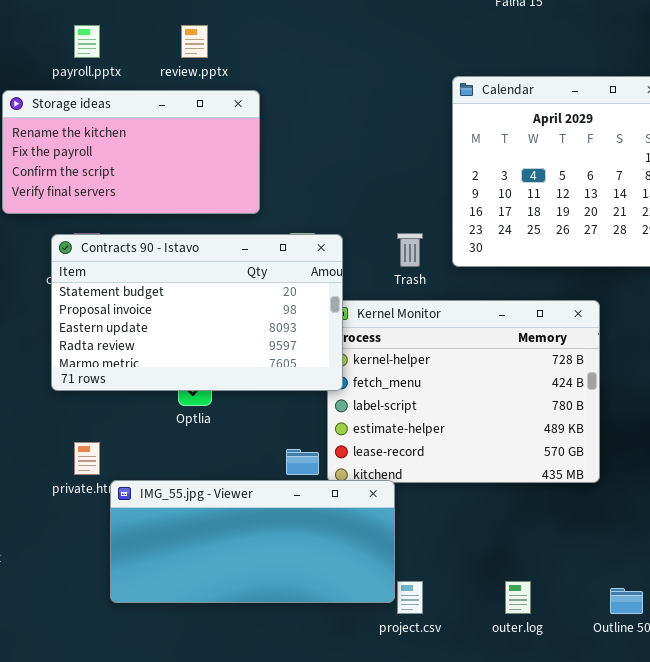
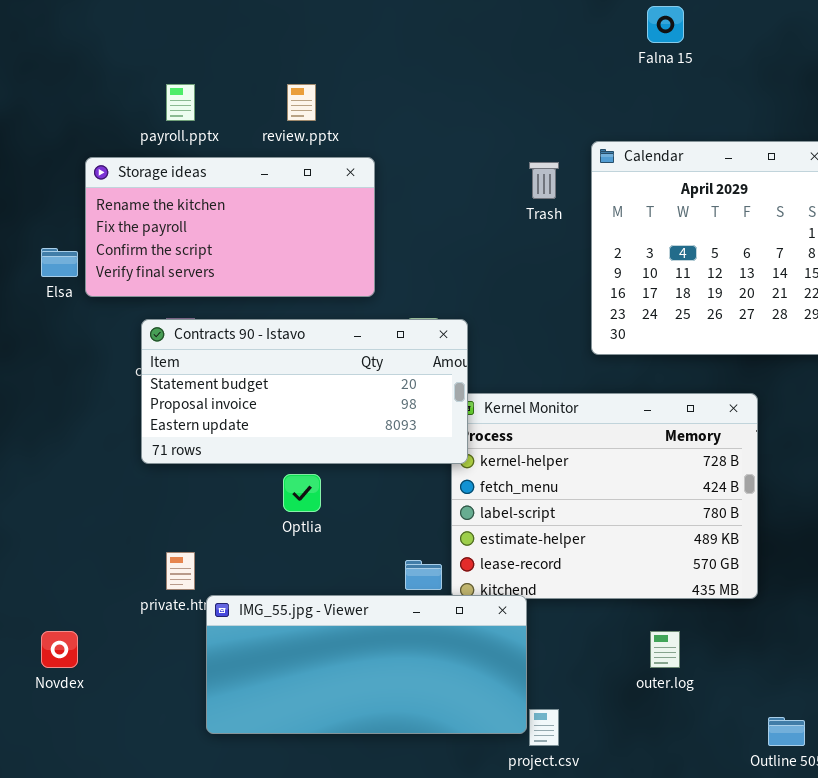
Trash: [397,233,423,267] -> [529,162,559,199], moved
Contracts 90 - Istavo: [51,234,343,391] -> [141,319,468,464], resized
outer.log: [505,581,531,614] -> [650,631,680,668], moved

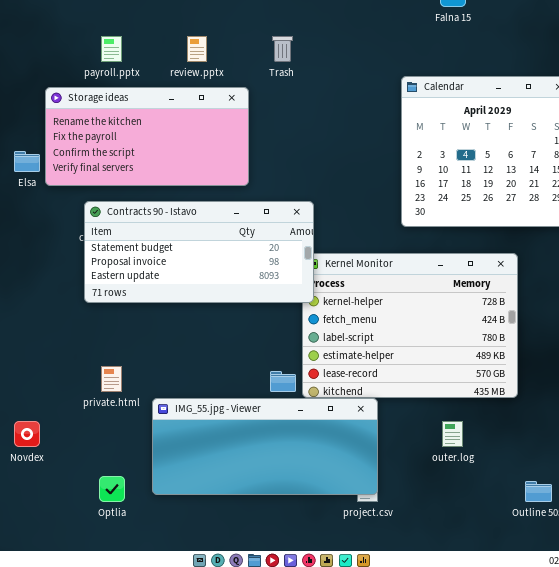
Trash: [529,162,559,199] -> [272,36,293,62], moved
Optlia: [283,474,321,512] -> [99,476,125,502], moved
IMG_55.jpg - Viewer: [206,595,527,734] -> [152,398,378,495], moved

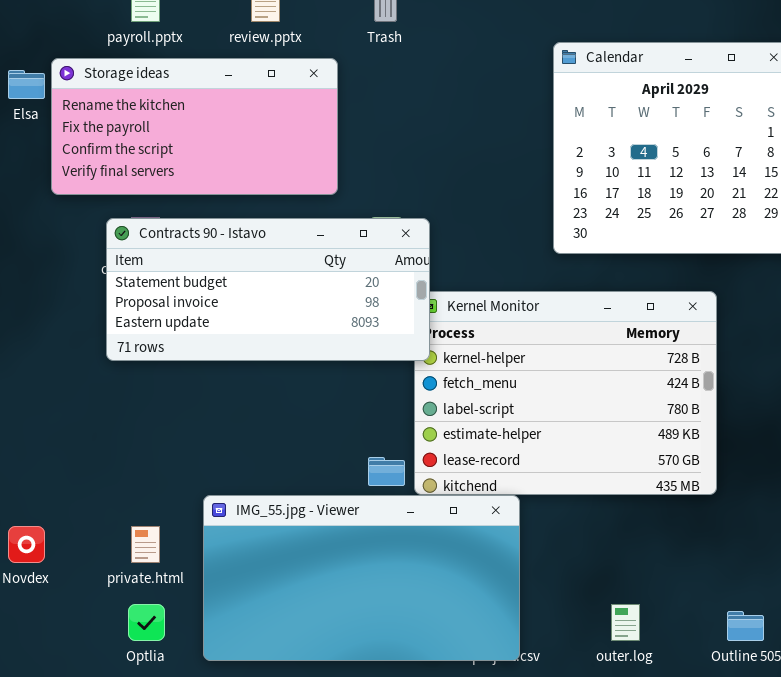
Elsa: [14,151,40,172] -> [8,70,45,99], moved
private.html: [101,366,122,392] -> [131,526,160,563], moved
IMG_55.jpg - Viewer: [152,398,378,495] -> [203,495,520,661], resized
outer.log: [442,421,463,447] -> [611,604,640,641], moved

